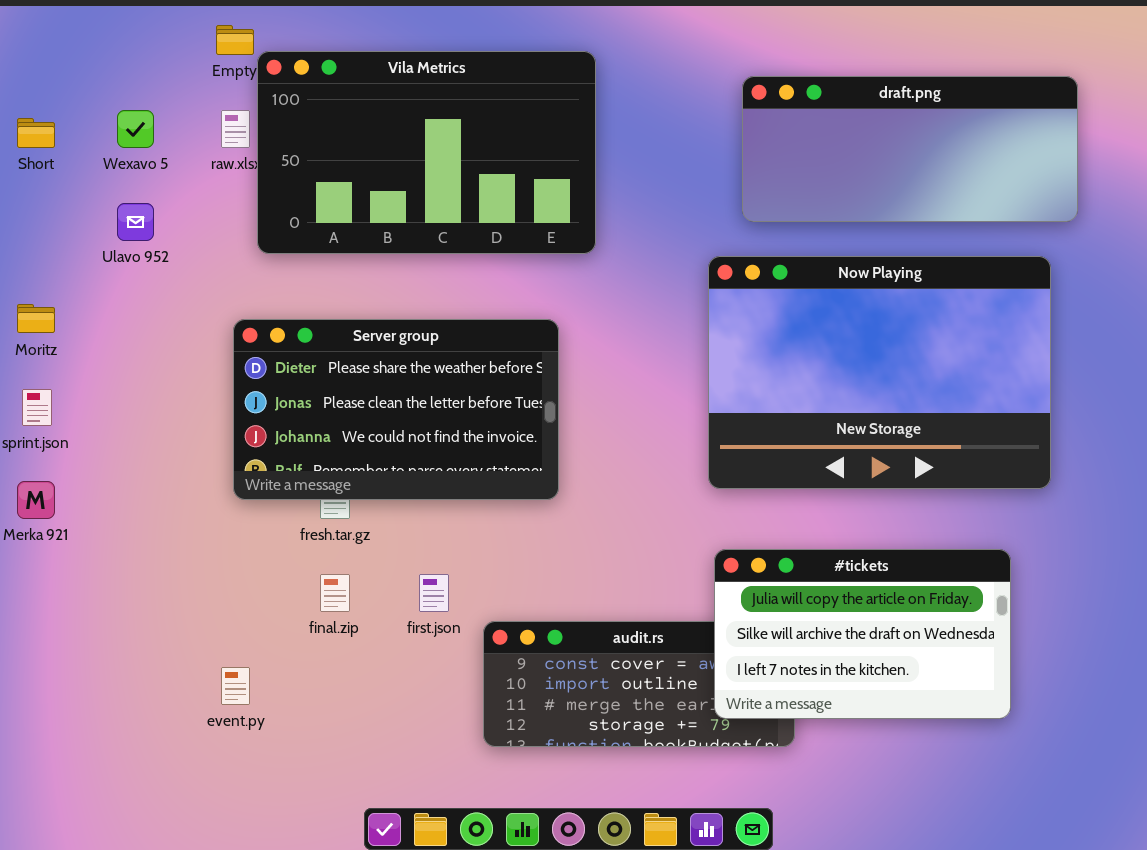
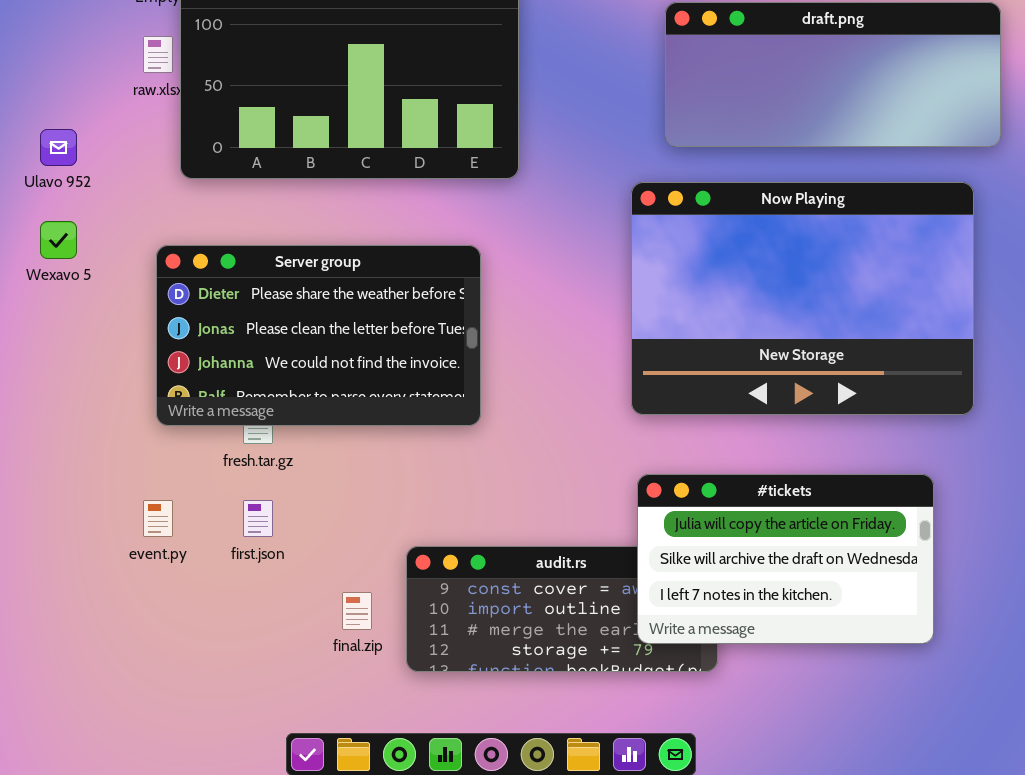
Wexavo 5: [117,110,154,148] -> [40,221,77,259], moved
final.zip: [320,574,350,612] -> [342,592,372,630], moved
first.json: [419,574,449,612] -> [243,500,273,537], moved
event.py: [221,667,250,705] -> [143,500,173,537], moved

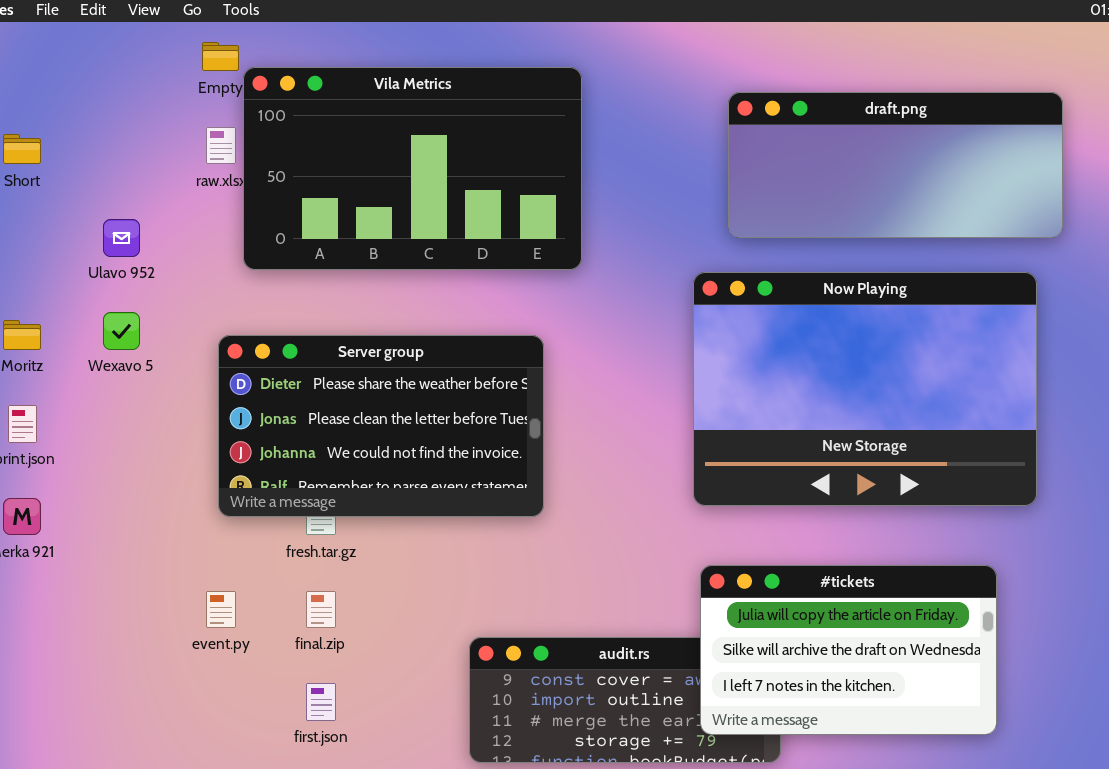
first.json: [243,500,273,537] -> [306,683,336,721], moved
final.zip: [342,592,372,630] -> [306,591,336,628], moved

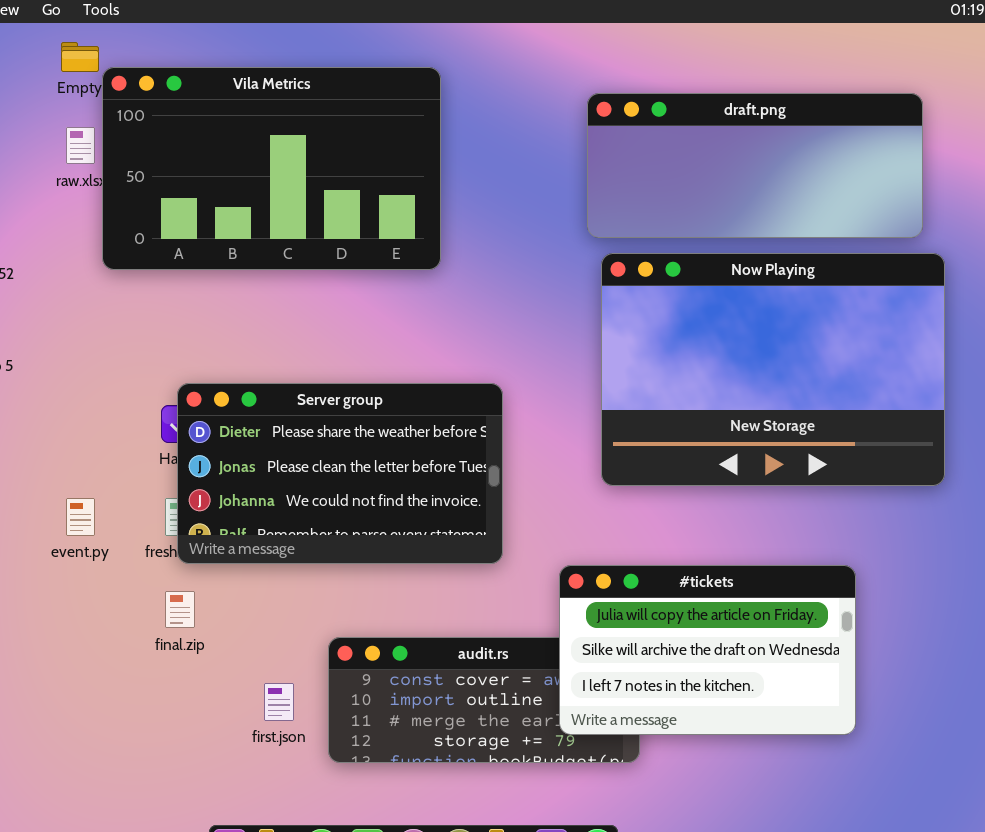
Now Playing: [693,272,1037,506] -> [601,253,945,486], moved
Server group: [218,335,544,517] -> [177,383,503,564], moved
event.py: [206,591,236,628] -> [66,498,95,536], moved
first.json: [306,683,336,721] -> [264,683,294,721], moved

